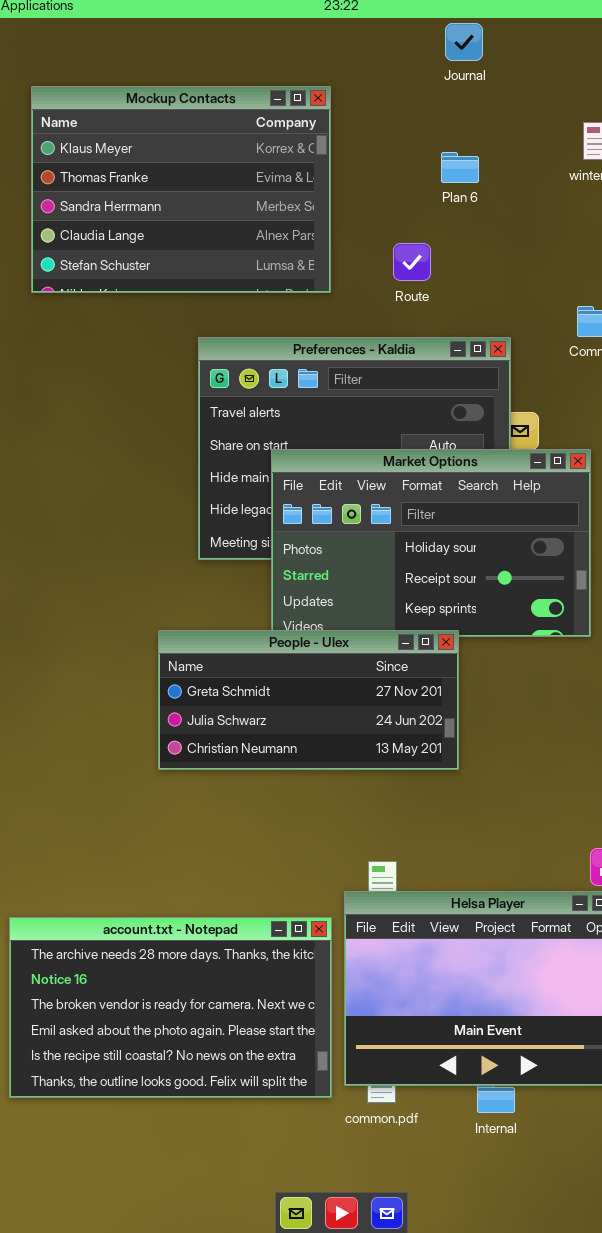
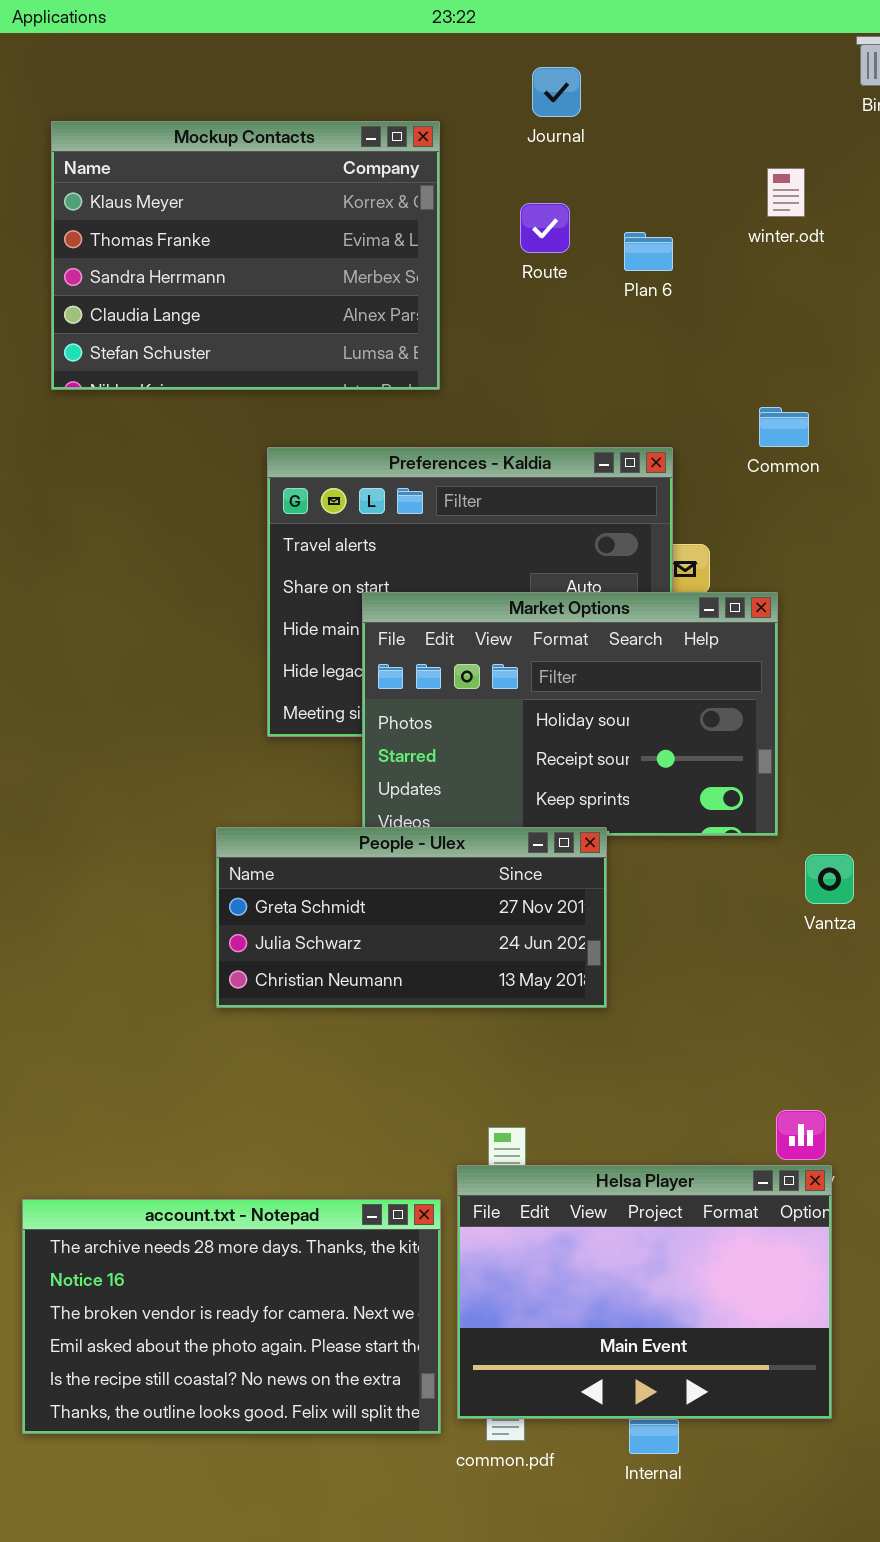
Journal: [445,23,483,61] -> [532,67,581,117], moved
Plan 6: [441,152,479,183] -> [624,232,673,271], moved
Route: [393,243,431,281] -> [520,203,570,253], moved

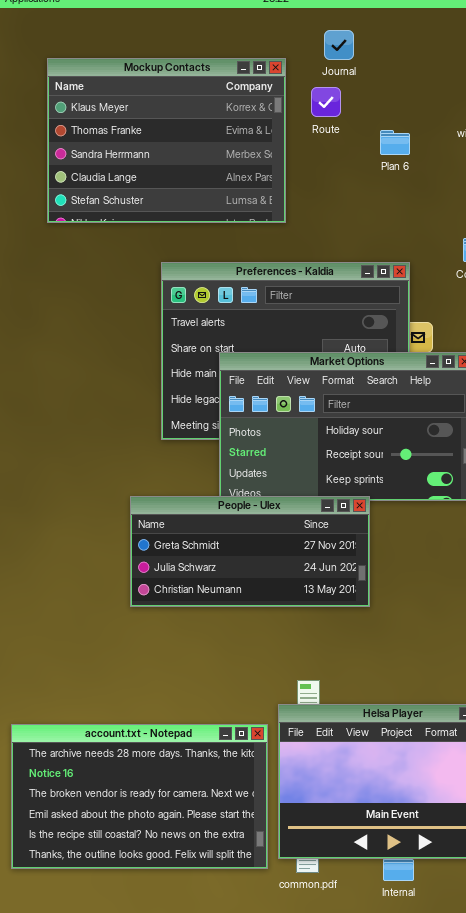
Mockup Contacts: [51,121,440,390] -> [47,58,286,223], moved
Route: [520,203,570,253] -> [311,87,341,117], moved

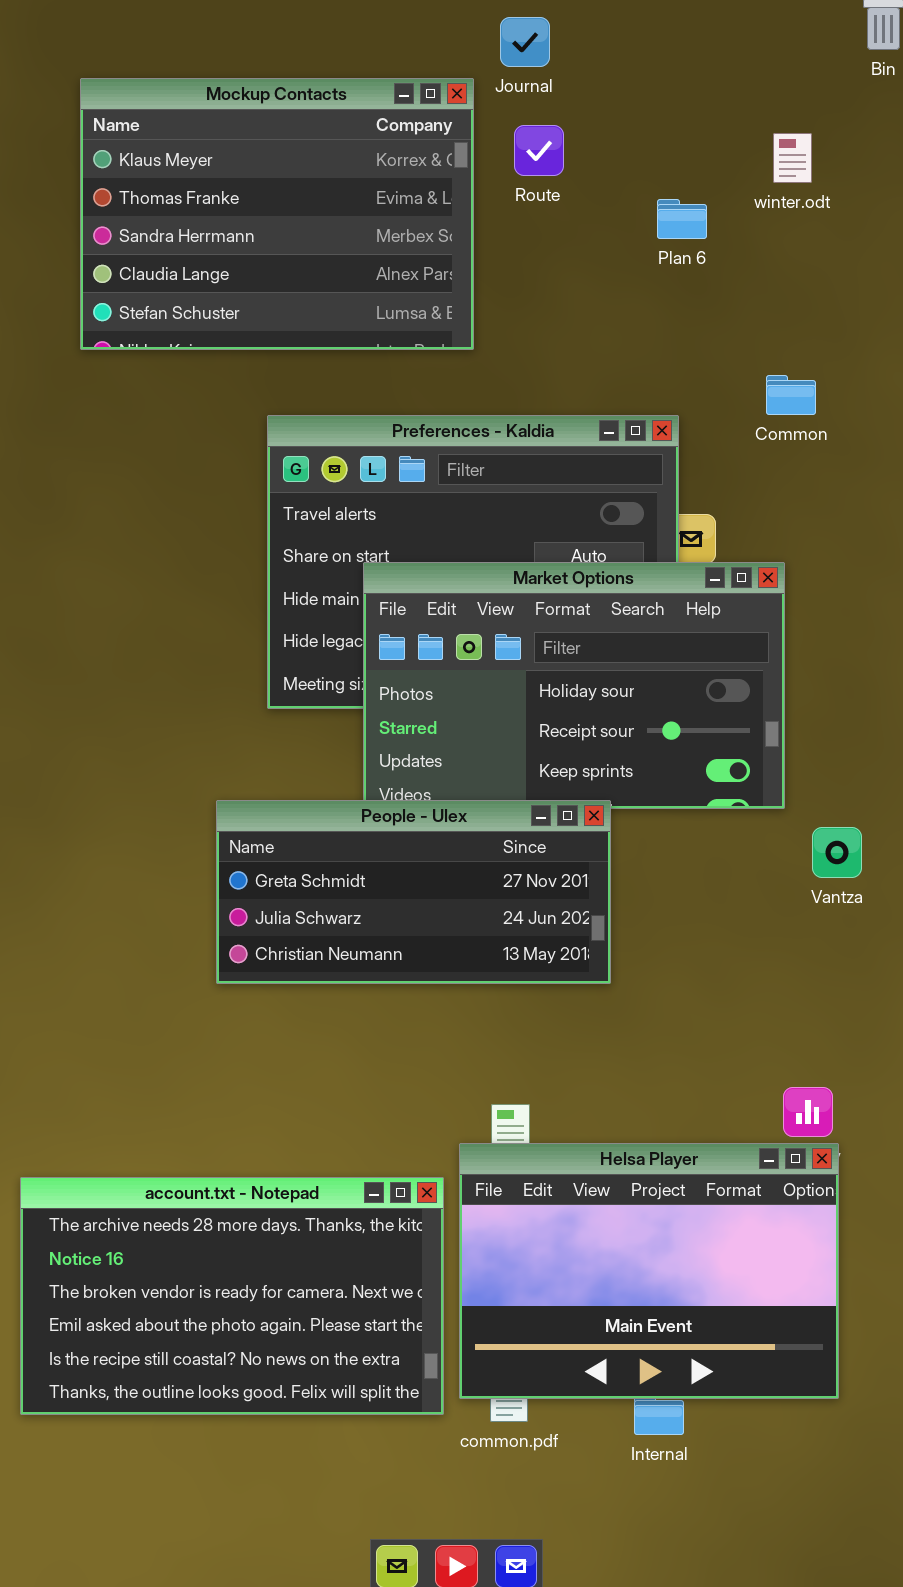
Journal: [324,30,354,60] -> [500,17,550,67], moved
Plan 6: [380,130,410,155] -> [657,199,707,239], moved

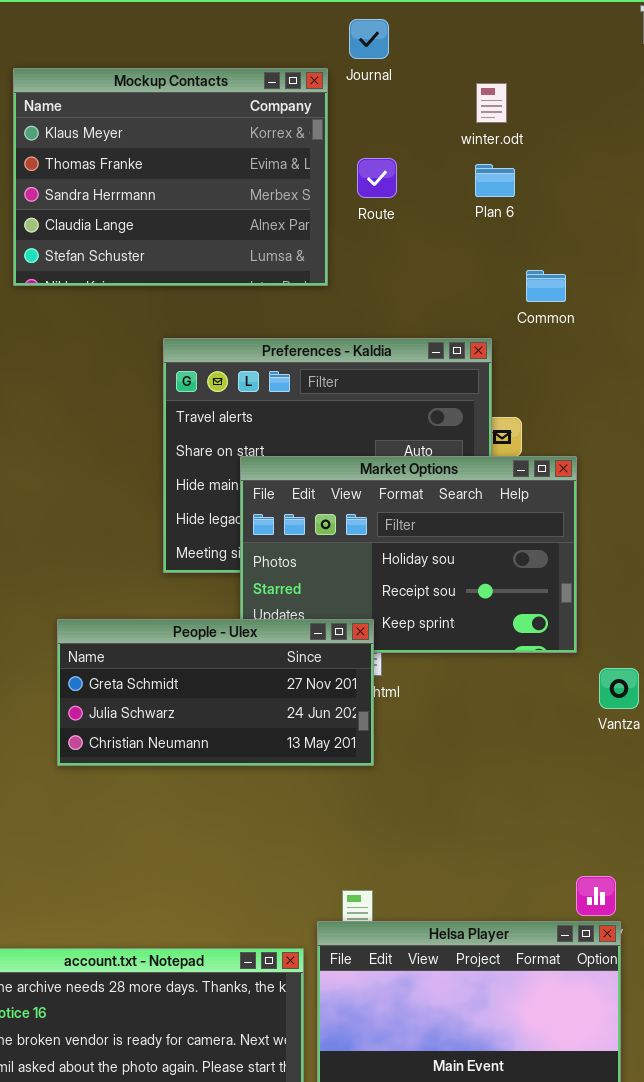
Route: [514,125,564,176] -> [357,158,397,198], moved
winter.odt: [773,133,812,183] -> [476,83,507,123], moved
Common: [766,375,816,415] -> [526,270,566,302], moved
People - Ulex: [216,800,611,984] -> [57,619,374,766], moved

